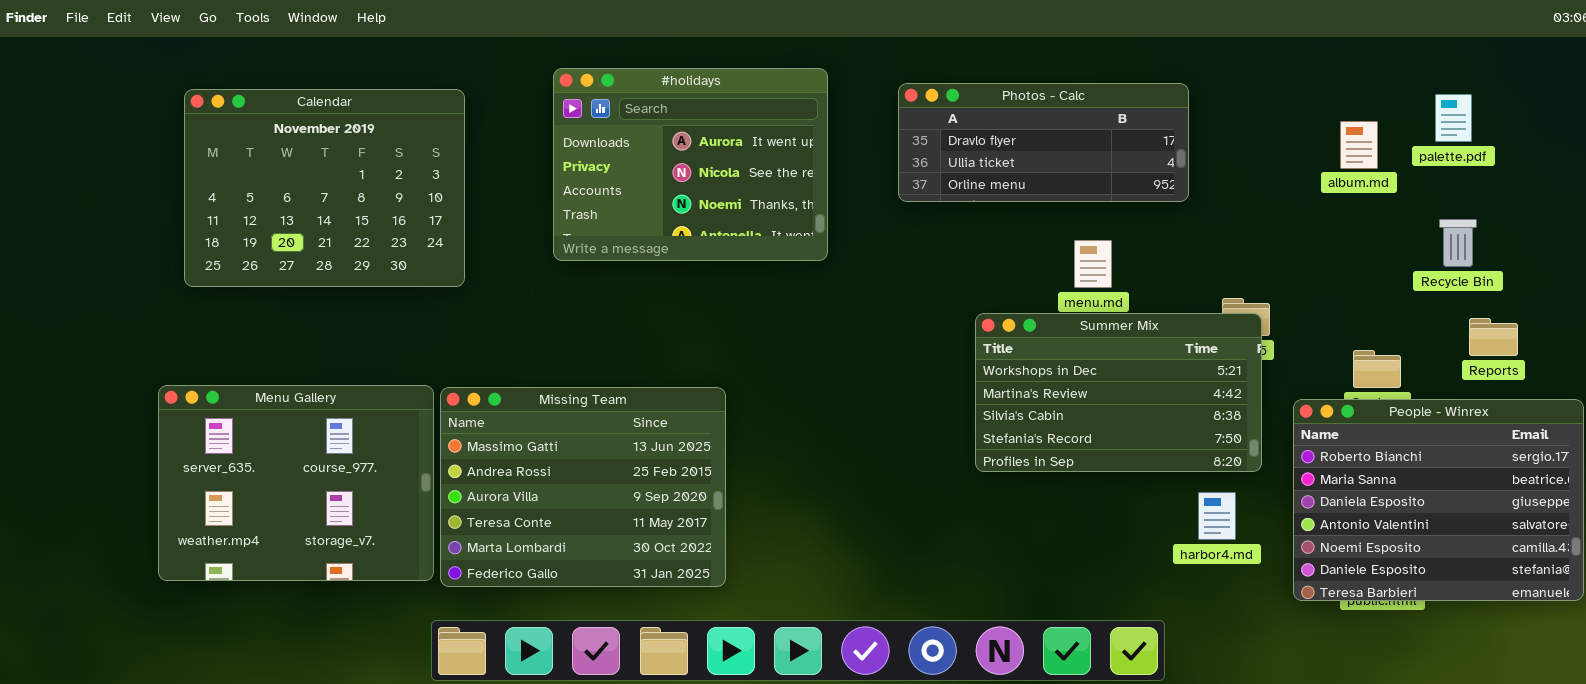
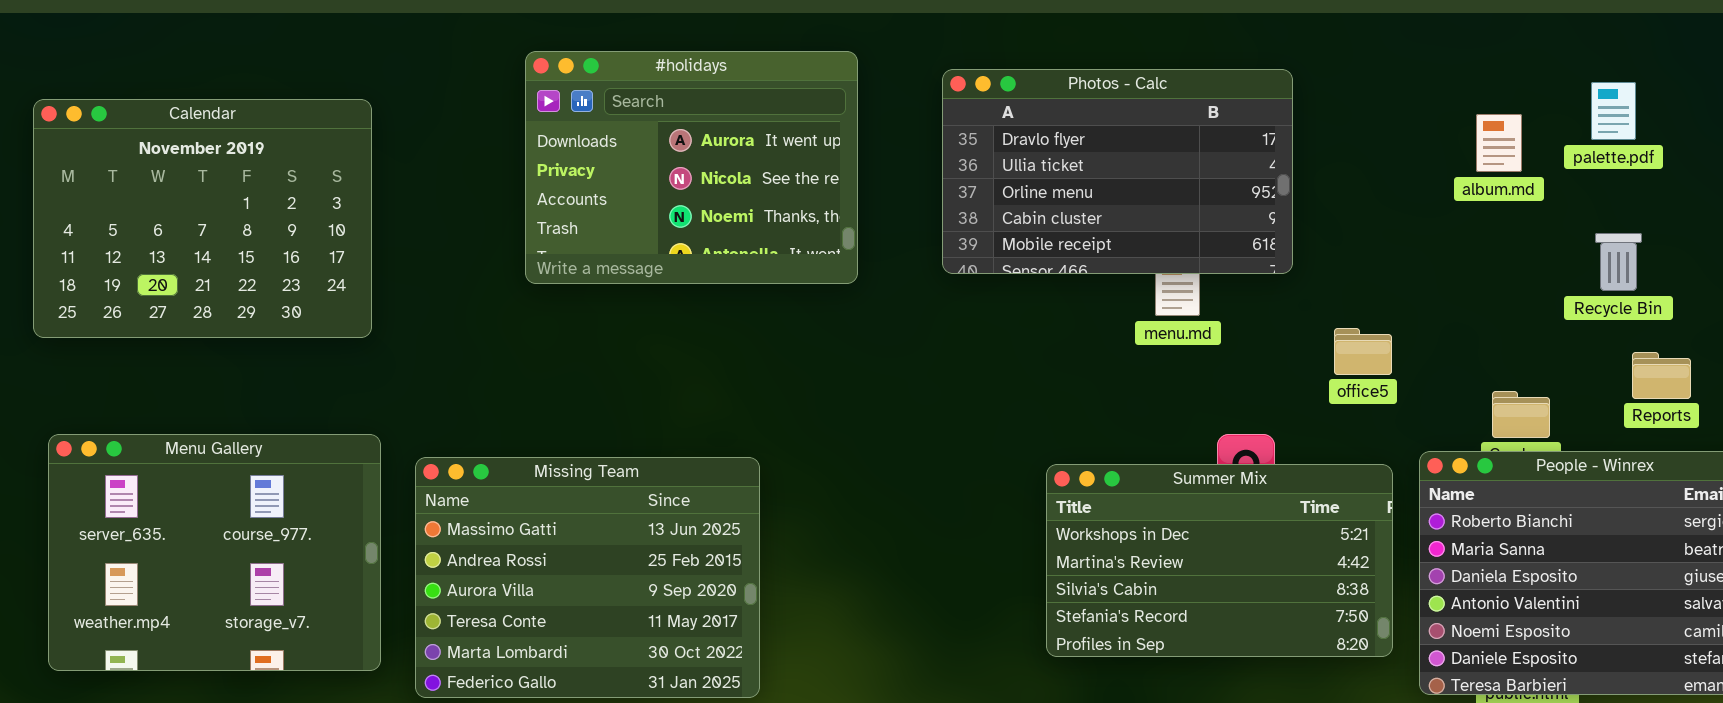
Photos - Calc: [898,83,1189,202] -> [942,69,1293,274], resized
Calendar: [184,89,465,287] -> [33,99,372,338], moved
Summer Mix: [975,313,1262,472] -> [1046,464,1393,657], moved
Missing Team: [440,387,726,587] -> [415,457,760,698], moved

